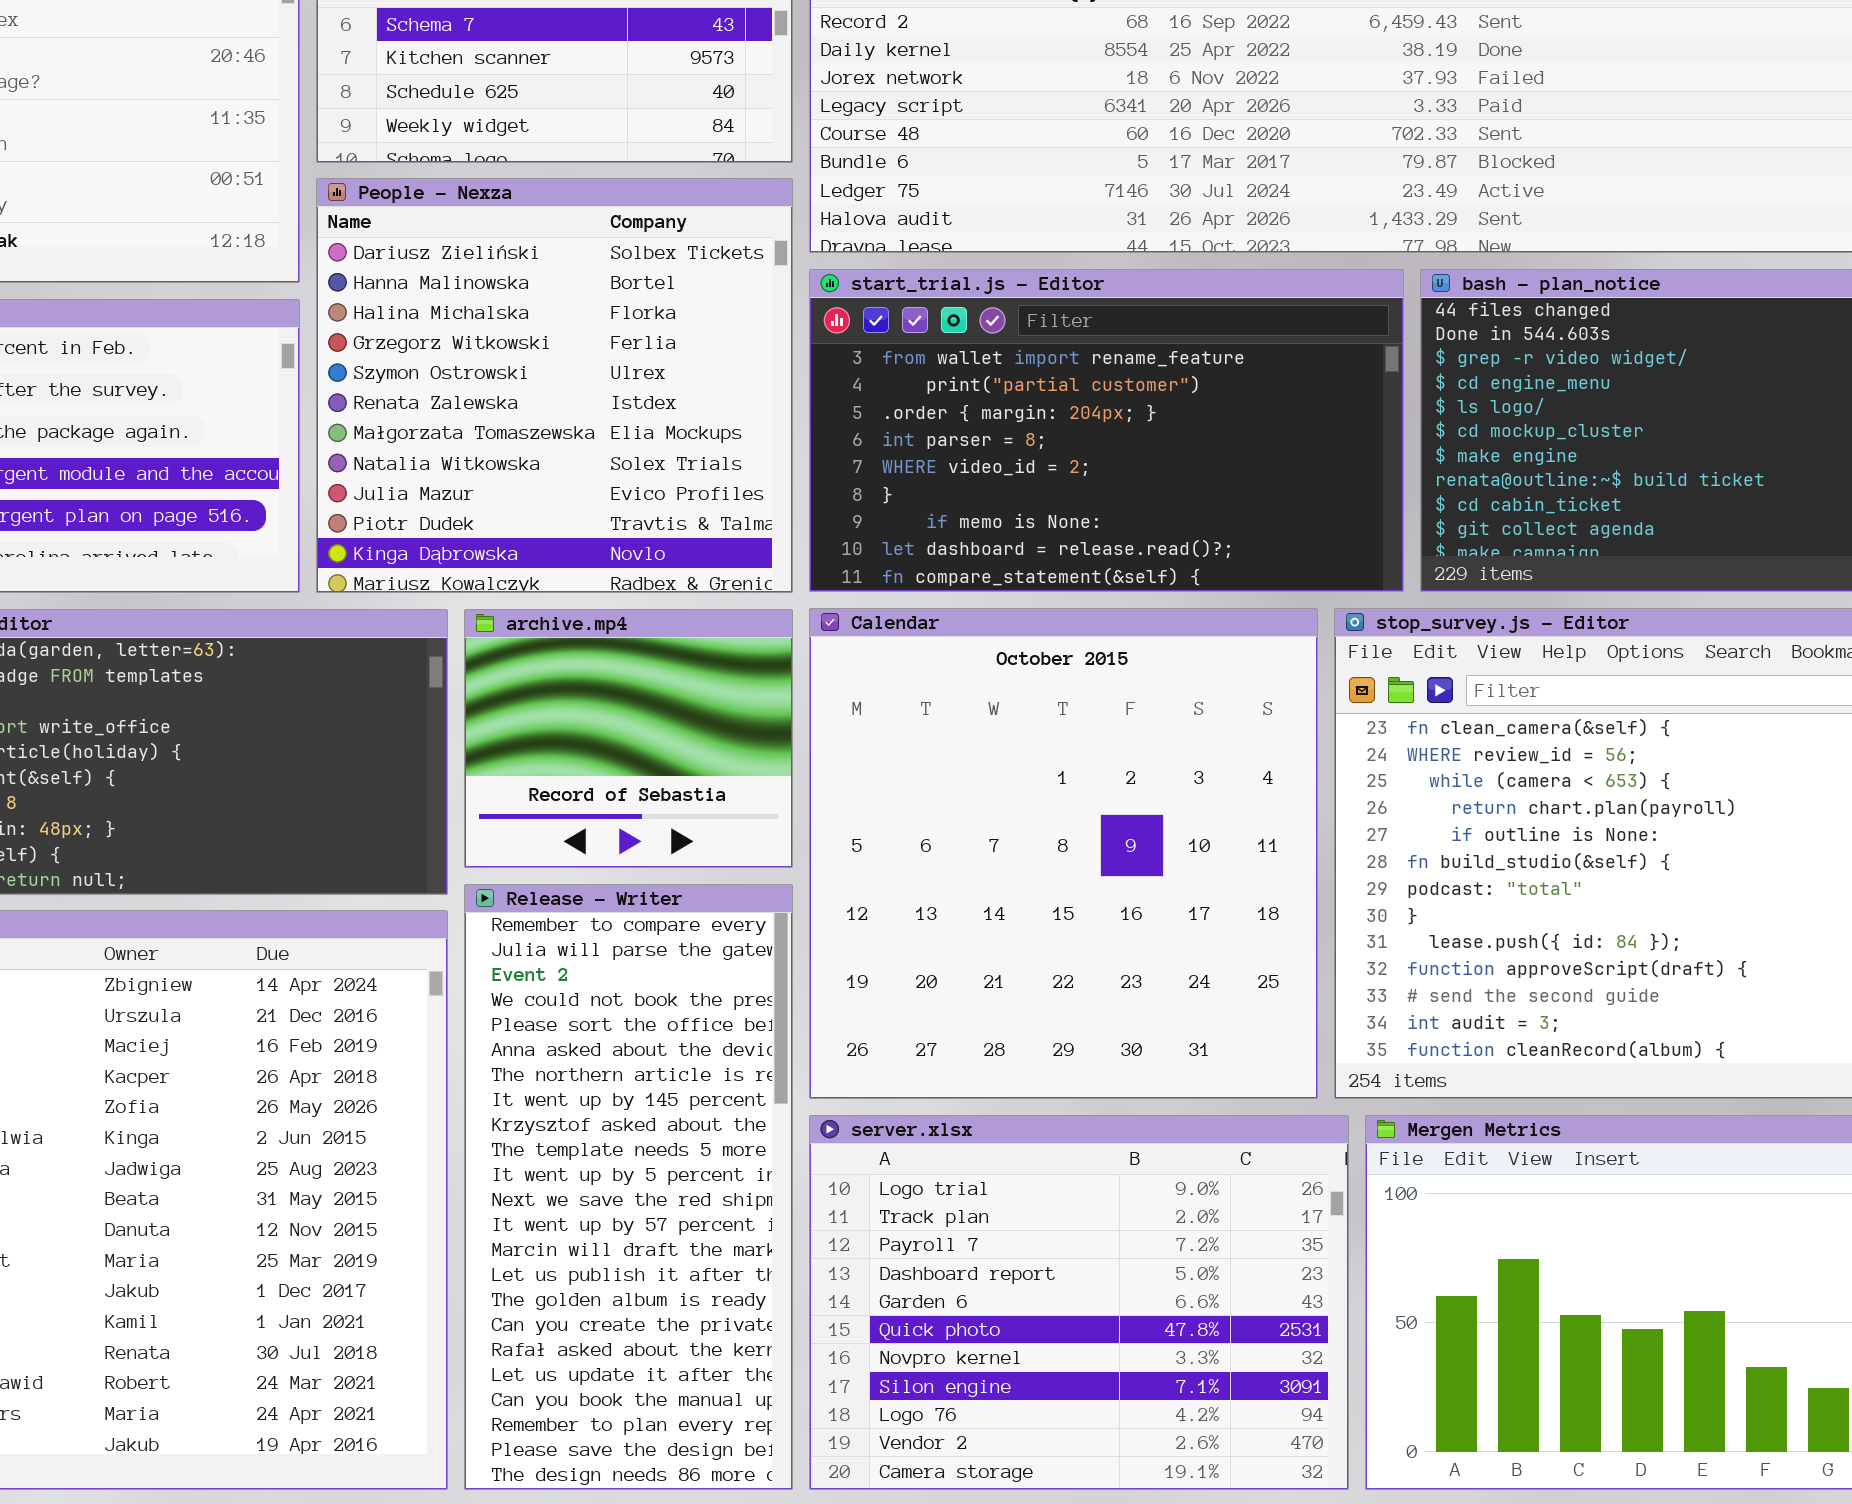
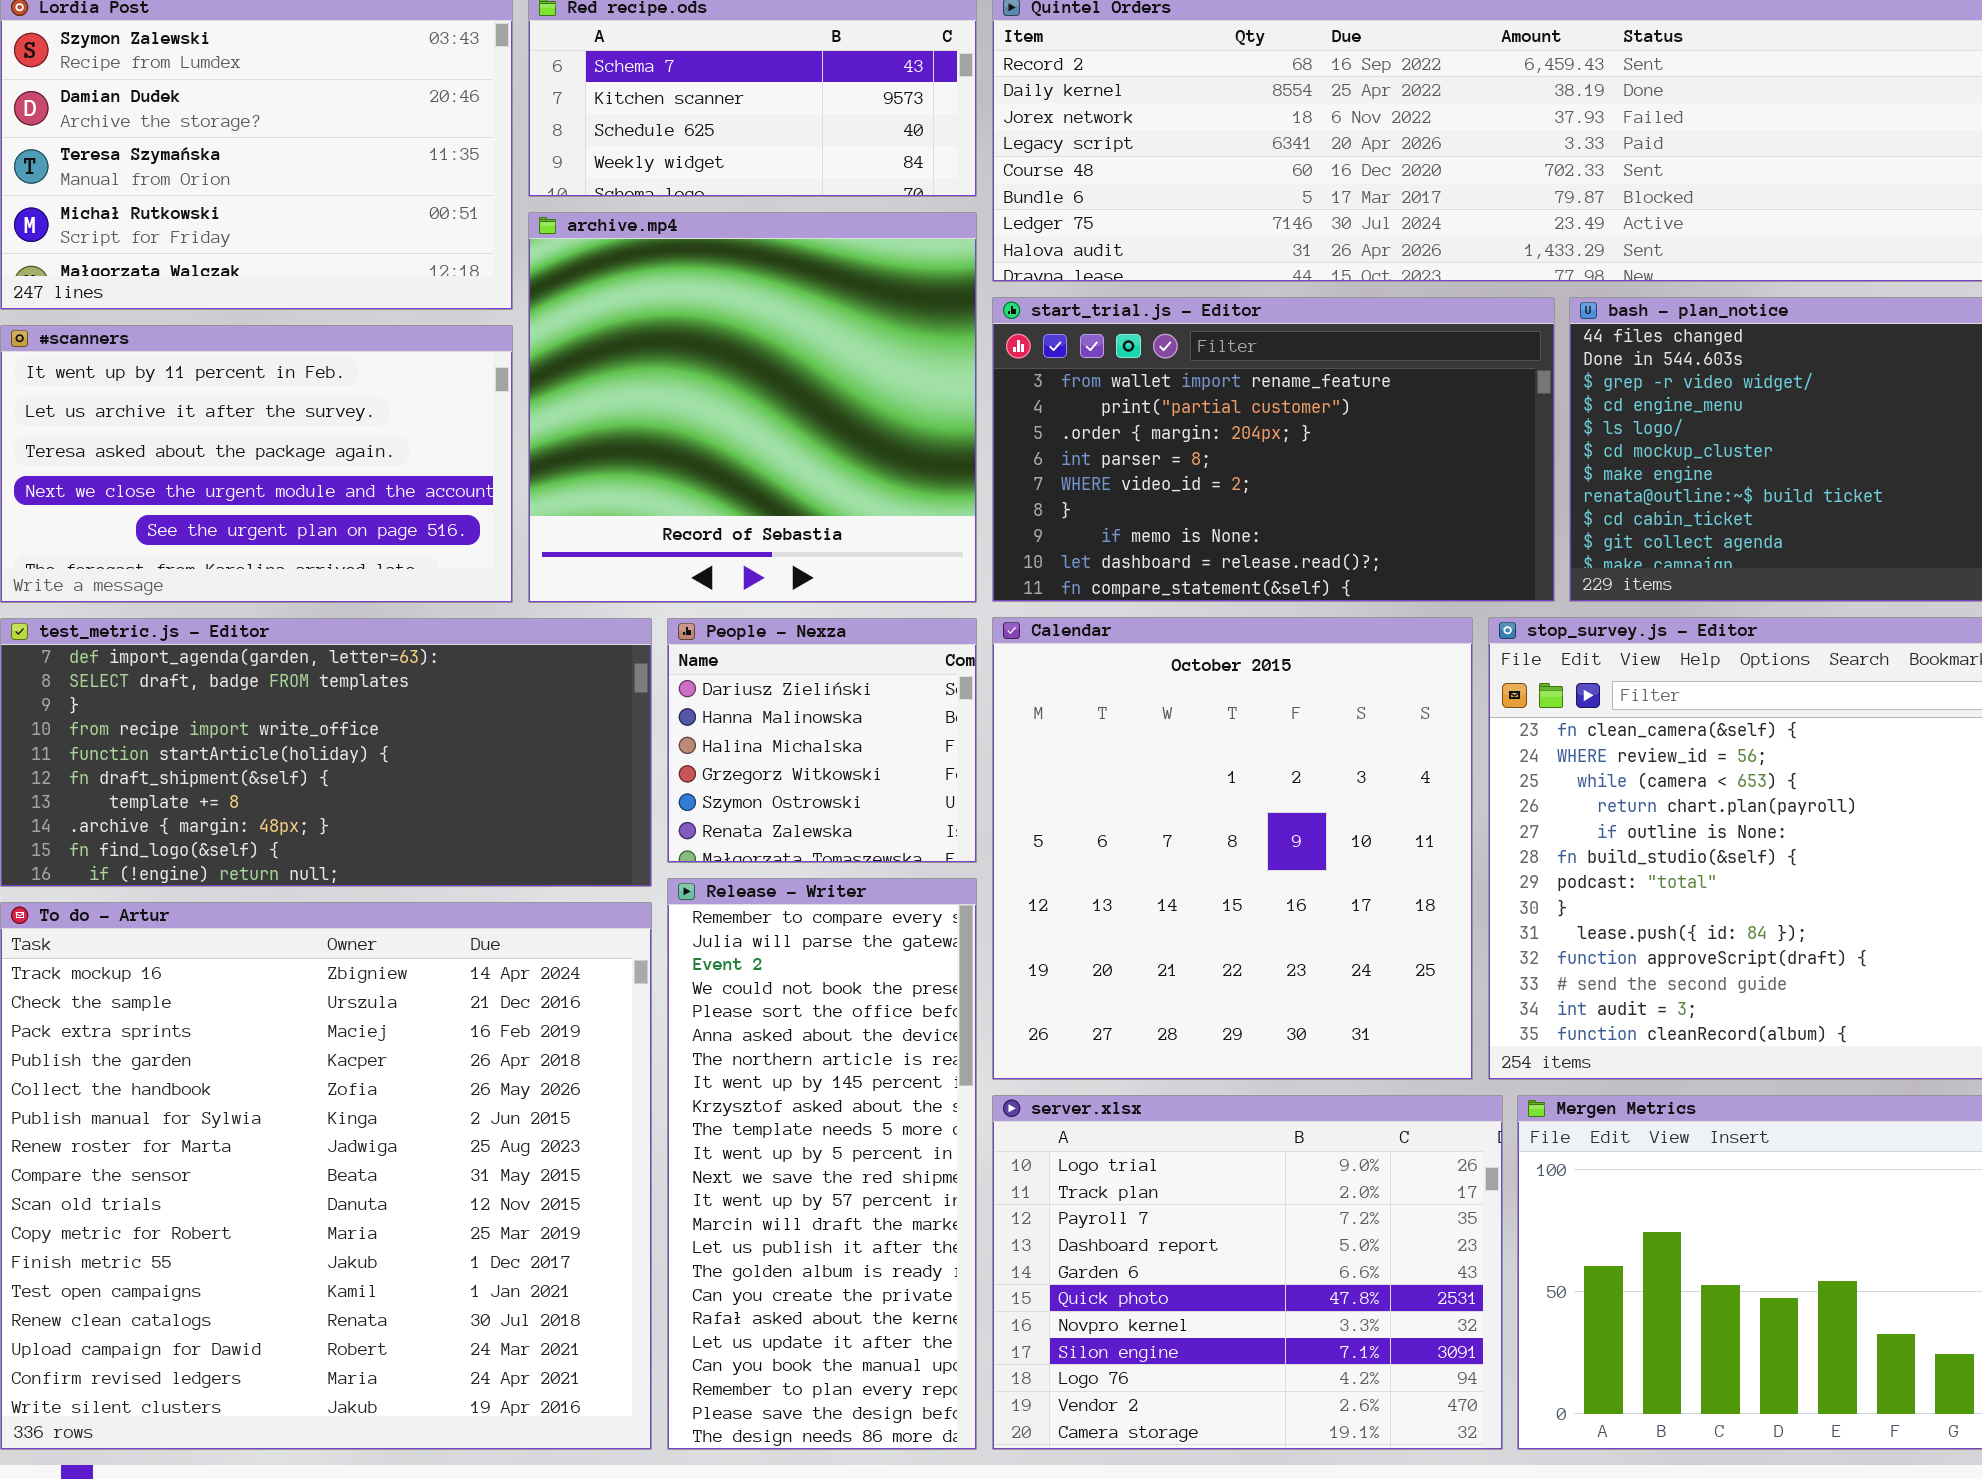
People - Nexza: [316,178,793,593] -> [667,618,977,863], moved, resized
archive.mp4: [464,609,793,868] -> [528,212,977,603], moved, resized

